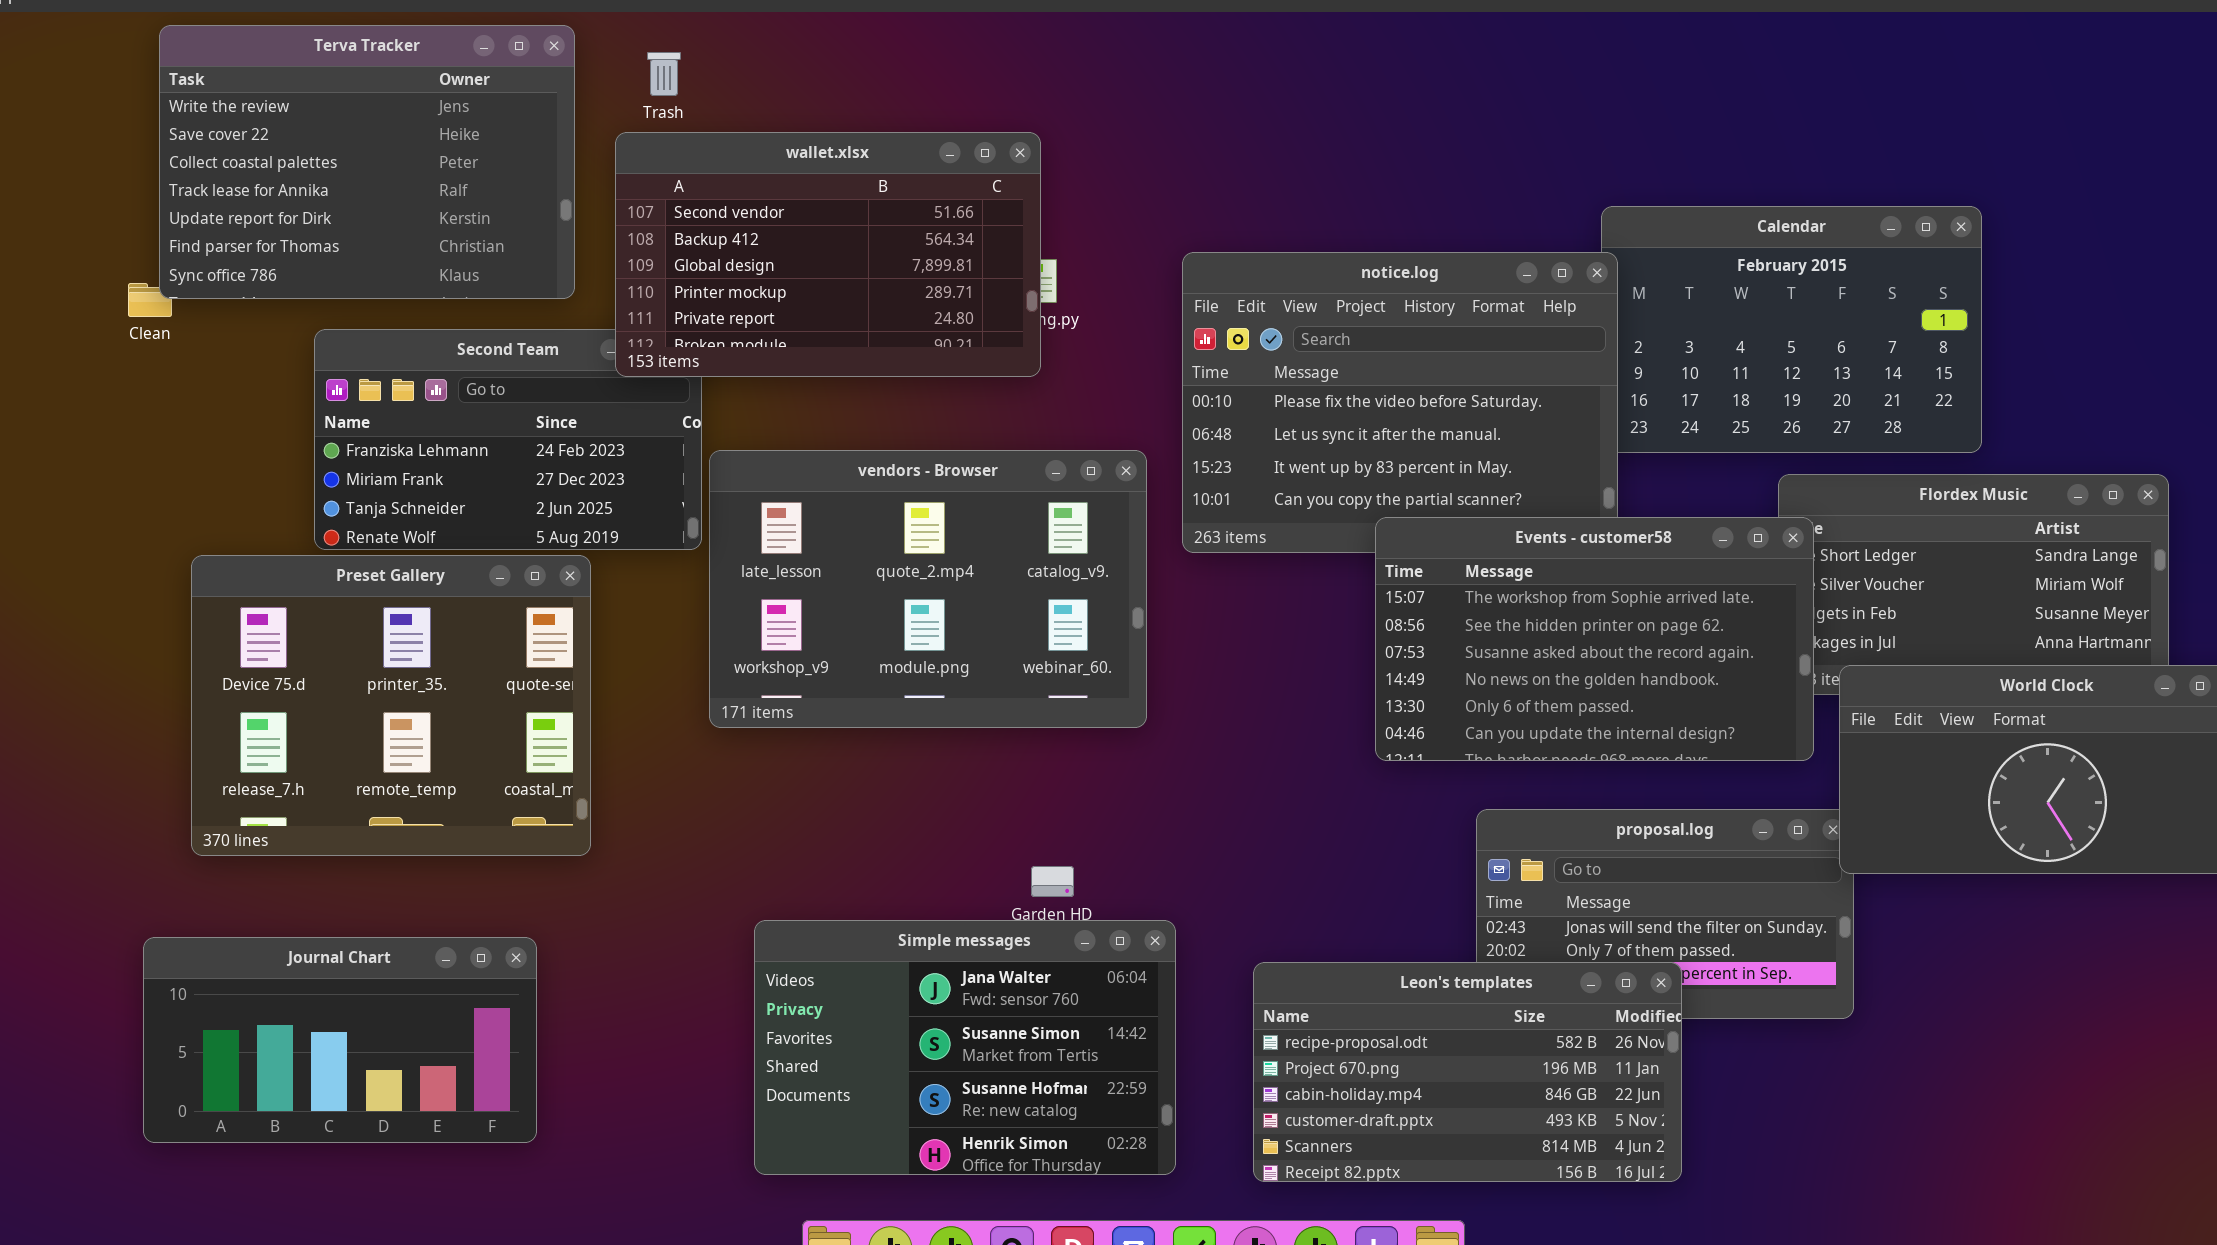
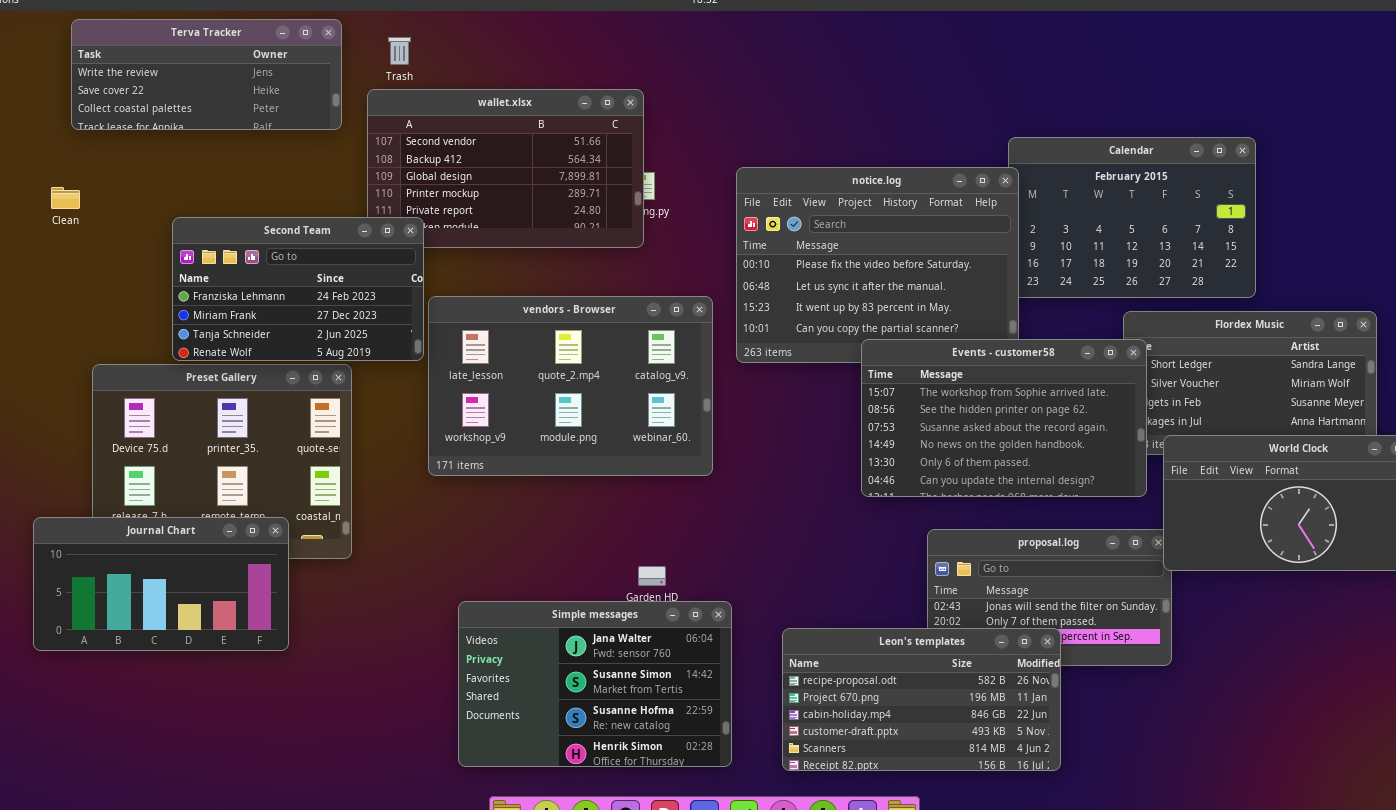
Terva Tracker: [159,25,575,299] -> [71,19,342,130], resized
Second Team: [314,329,702,550] -> [172,217,424,361], raised
Journal Chart: [143,937,537,1143] -> [33,517,289,651], moved

